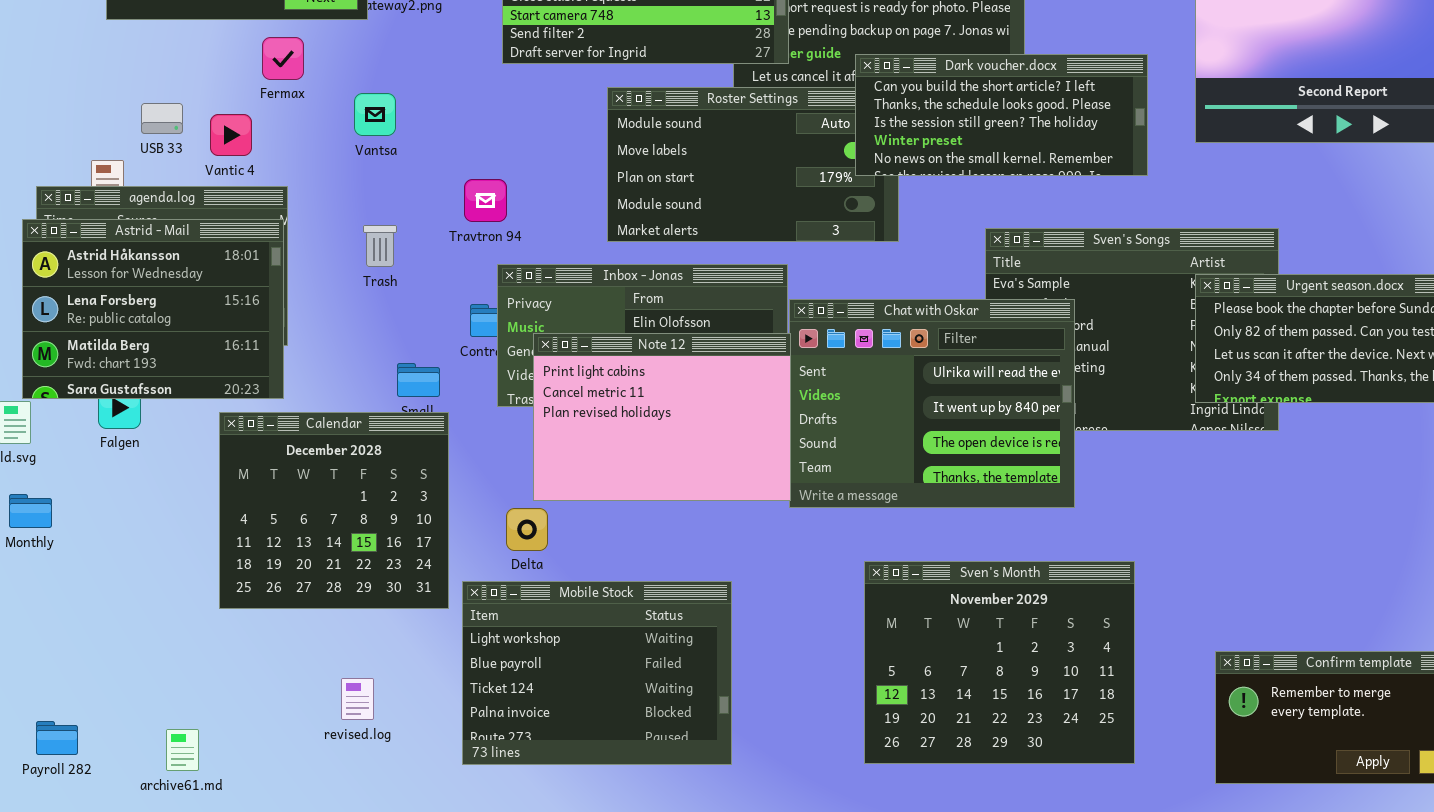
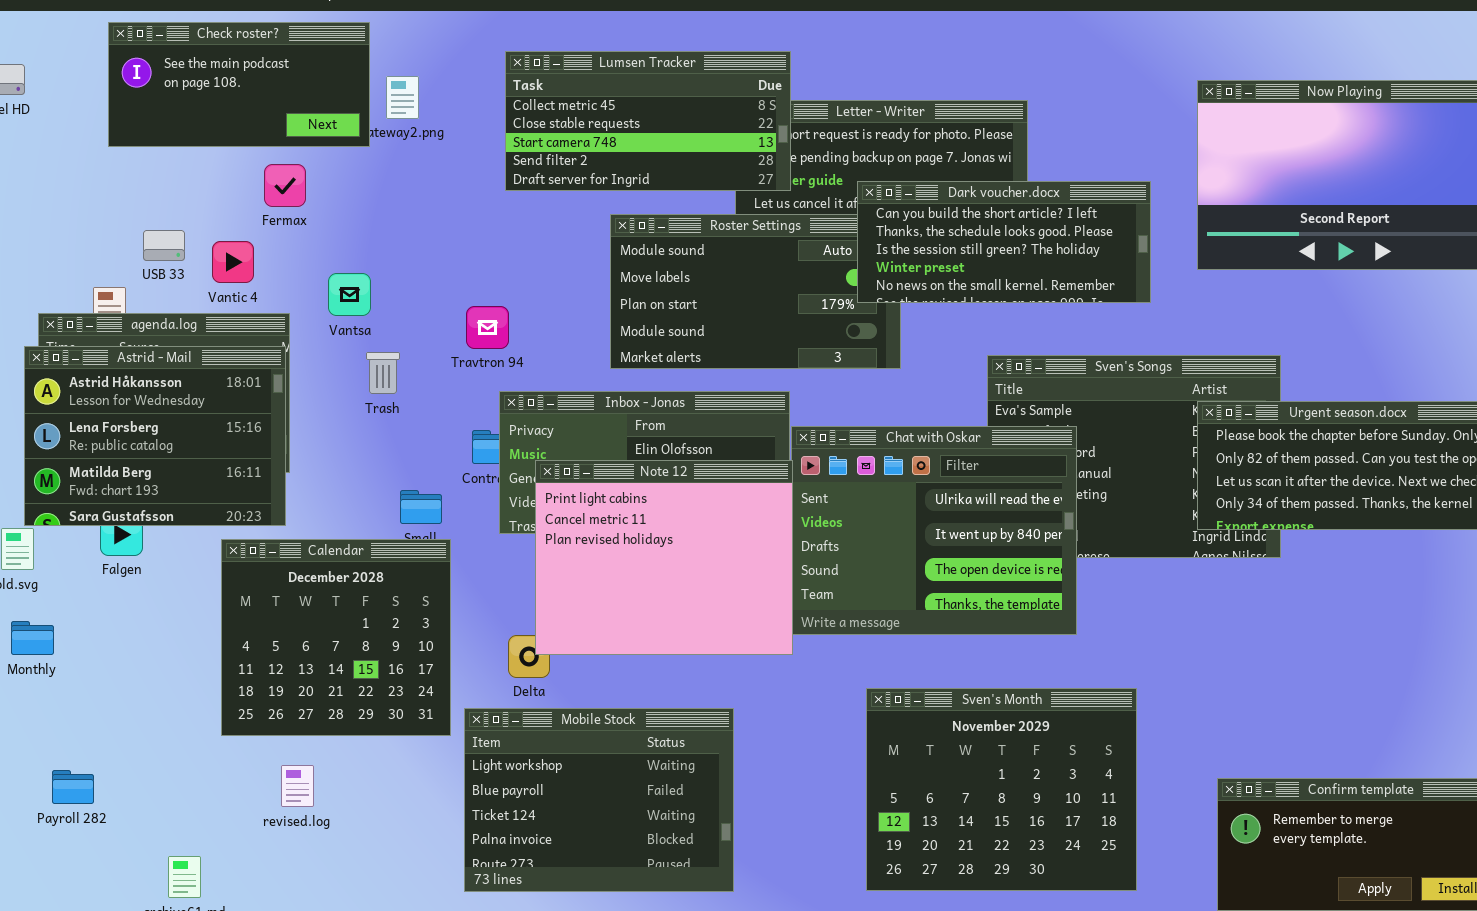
Vantsa: [354,93,396,136] -> [328,273,371,316], moved
Note 12: [533,333,791,501] -> [535,460,793,655], resized
revised.log: [341,678,374,720] -> [281,765,314,807], moved
Payroll 282: [36,721,78,755] -> [52,770,94,804], moved

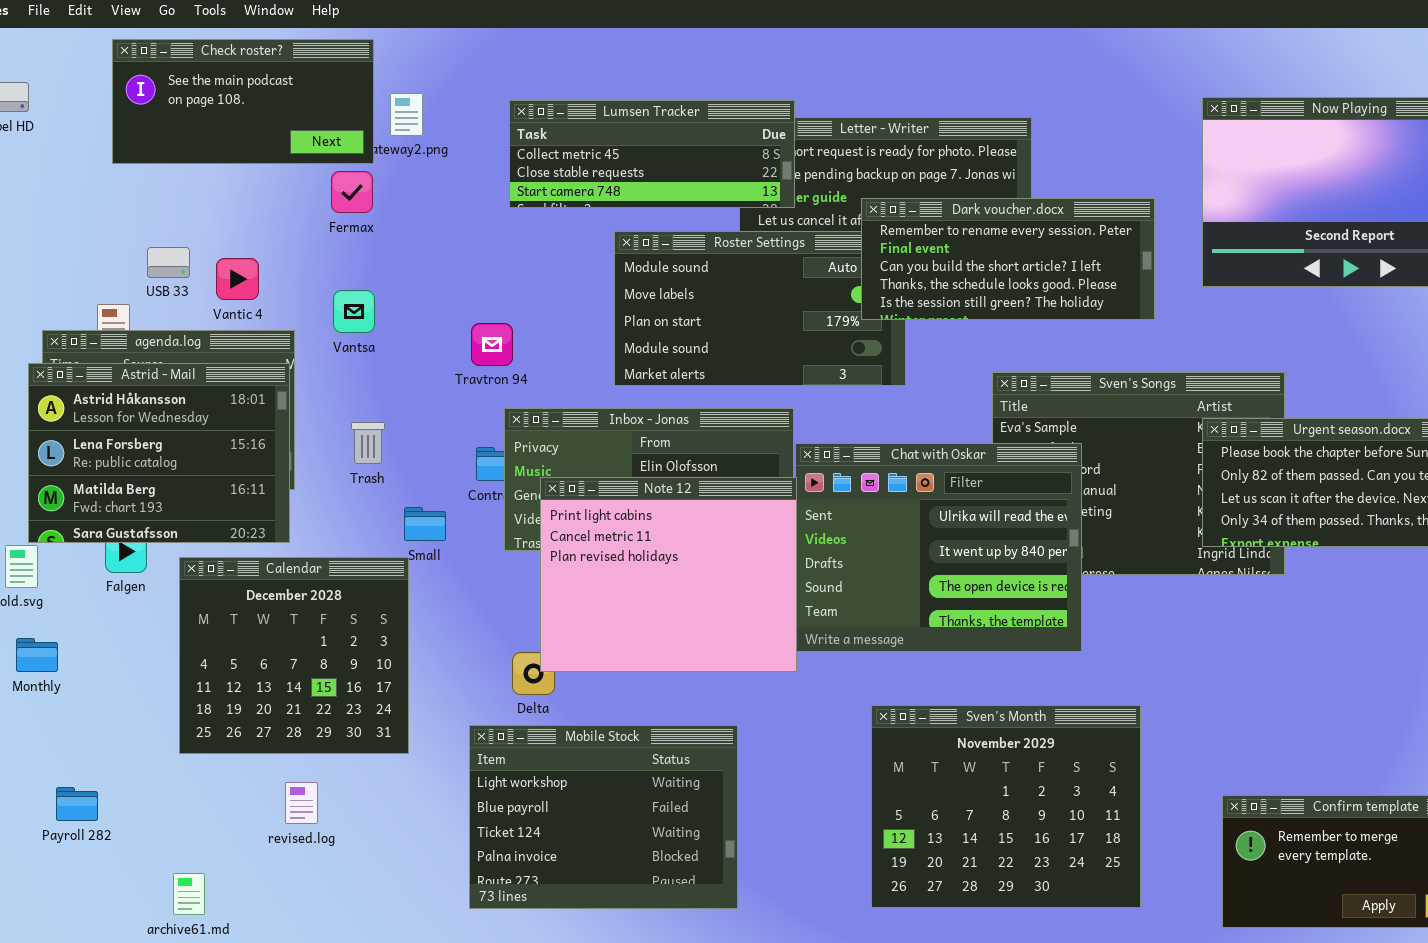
Lumsen Tracker: [505,51,791,191] -> [509,100,795,208], resized
Fermax: [264,164,306,207] -> [331,171,373,213], moved
Dark voucher.docx: [857,181,1151,303] -> [861,198,1155,320], scrolled up 2 rows
Trash: [366,352,400,394] -> [351,422,385,464], moved
Calendar: [221,539,451,736] -> [179,557,409,754], moved

